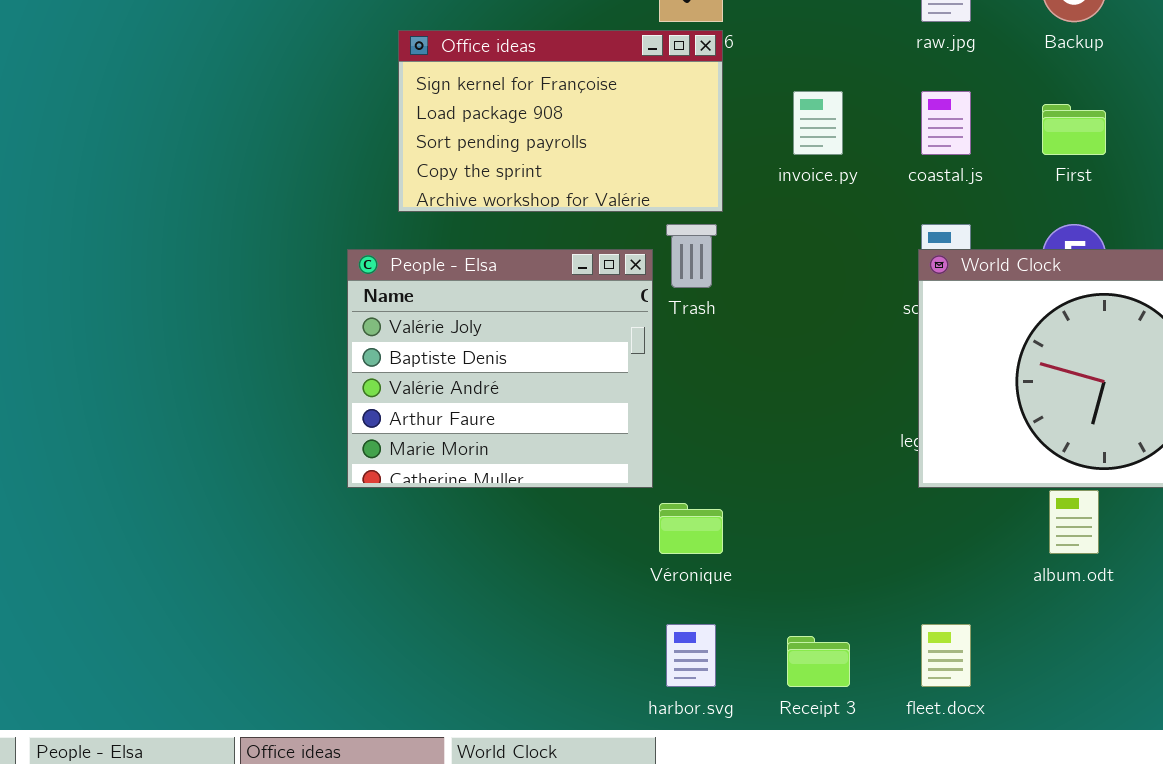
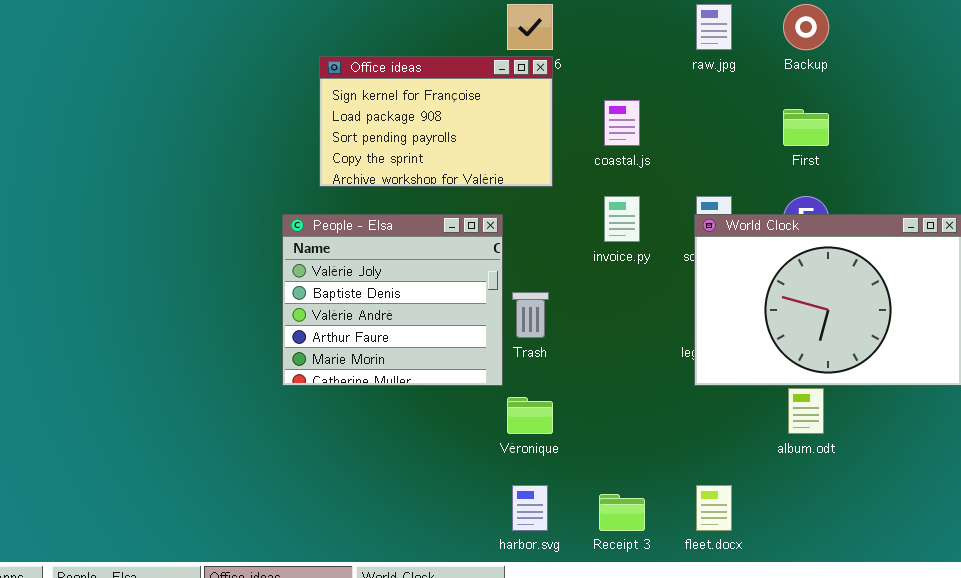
invoice.py: [793,91,843,155] -> [604,196,640,242], moved
coastal.js: [921,91,971,155] -> [604,100,640,146], moved
Trash: [666,224,717,288] -> [512,292,549,338], moved

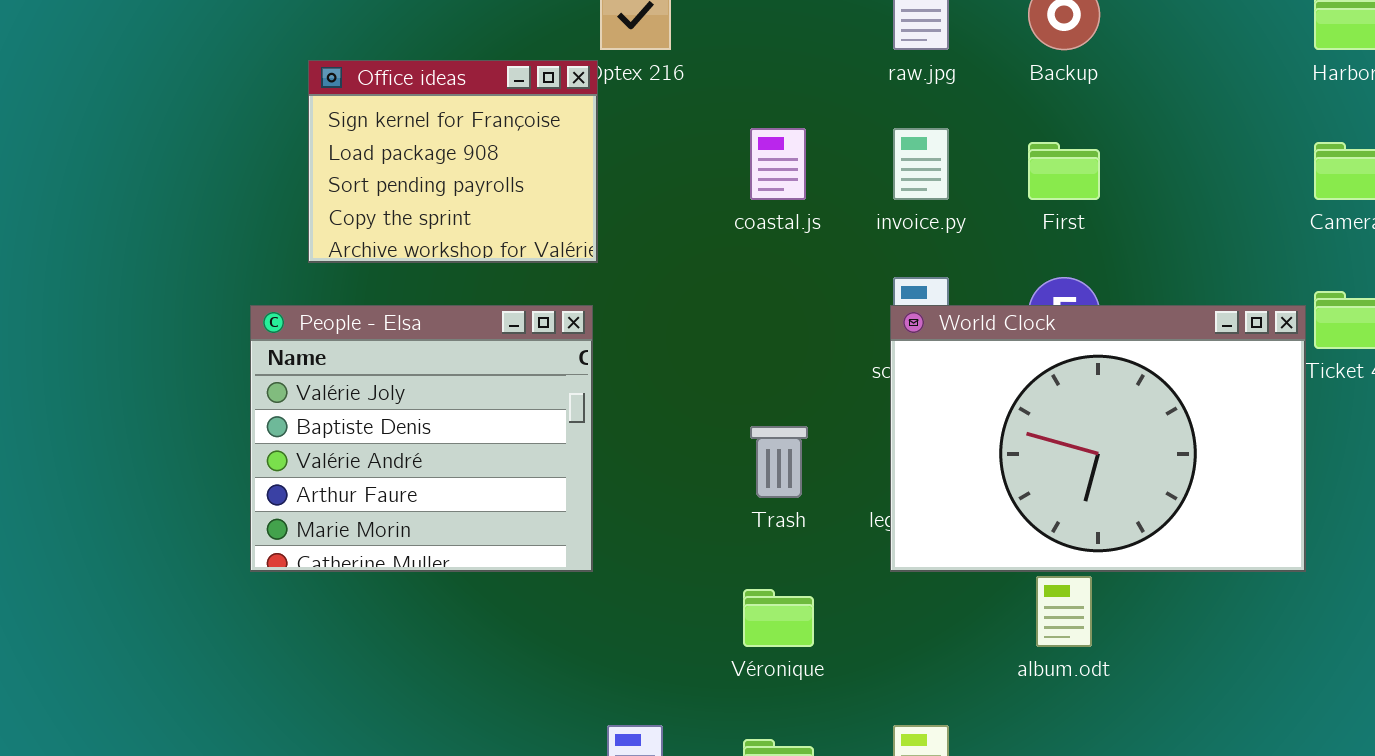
Office ideas: [319,56,553,187] -> [308,60,598,263], resized
invoice.py: [604,196,640,242] -> [893,128,949,200], moved
Trash: [512,292,549,338] -> [750,426,808,498], moved
Véronique: [507,397,553,434] -> [743,589,814,647], moved

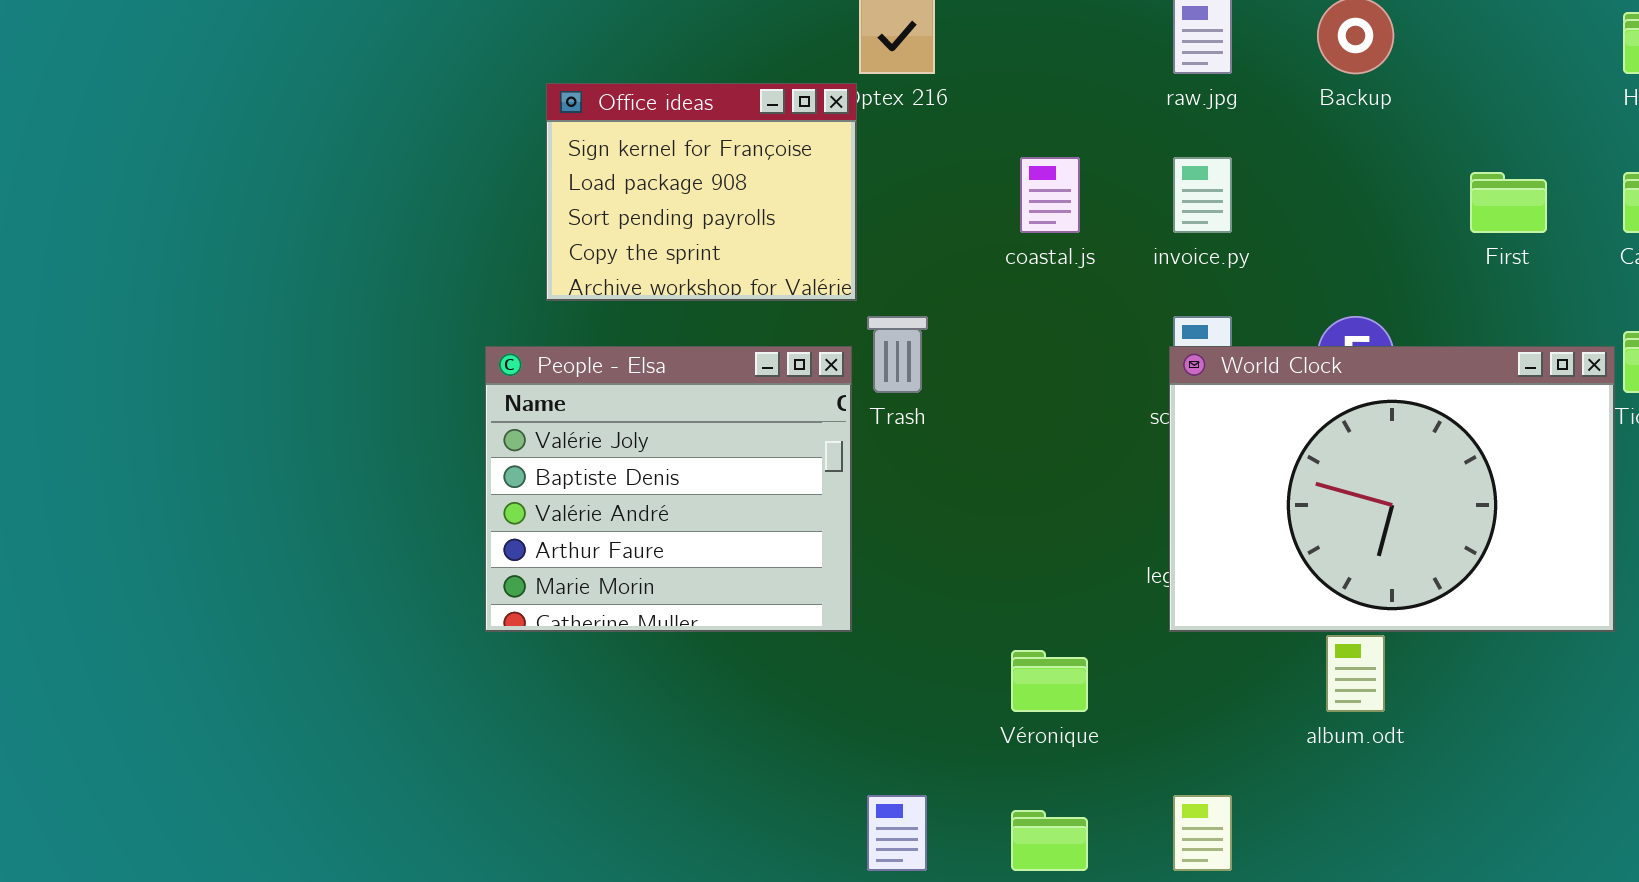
First: [1028,142,1100,200] -> [1470,172,1547,233], moved
Trash: [750,426,808,498] -> [867,316,928,393], moved

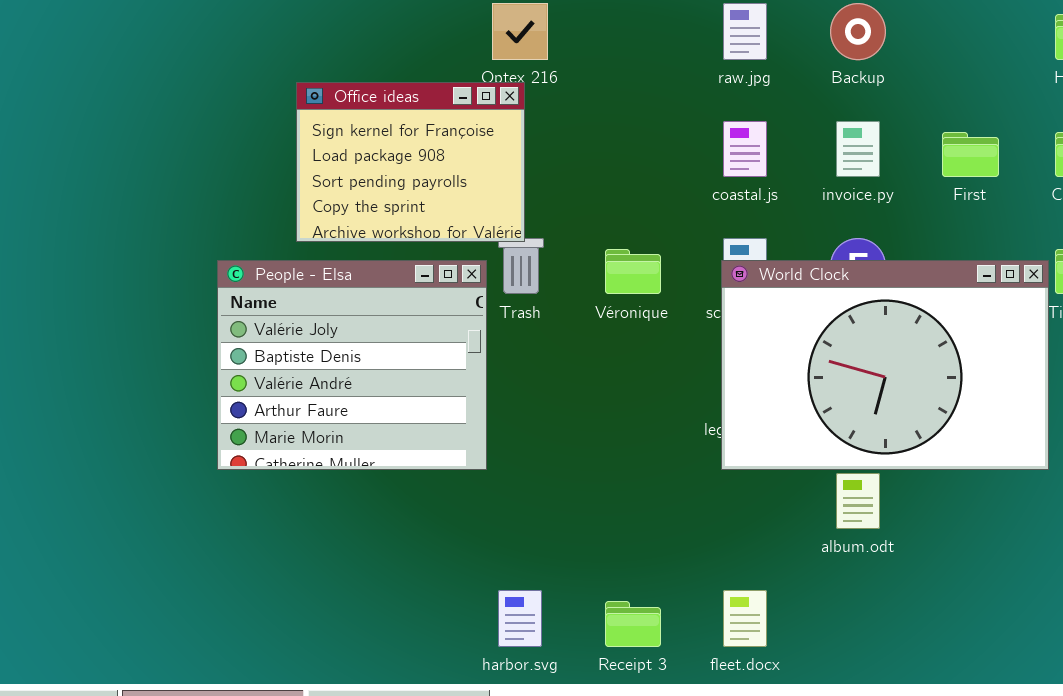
Office ideas: [546,83,857,301] -> [296,82,525,242], moved
coastal.js: [1020,157,1080,233] -> [723,121,767,177], moved
invoice.py: [1173,157,1232,233] -> [836,121,880,177], moved
Véronique: [1011,650,1088,712] -> [605,249,661,294], moved

